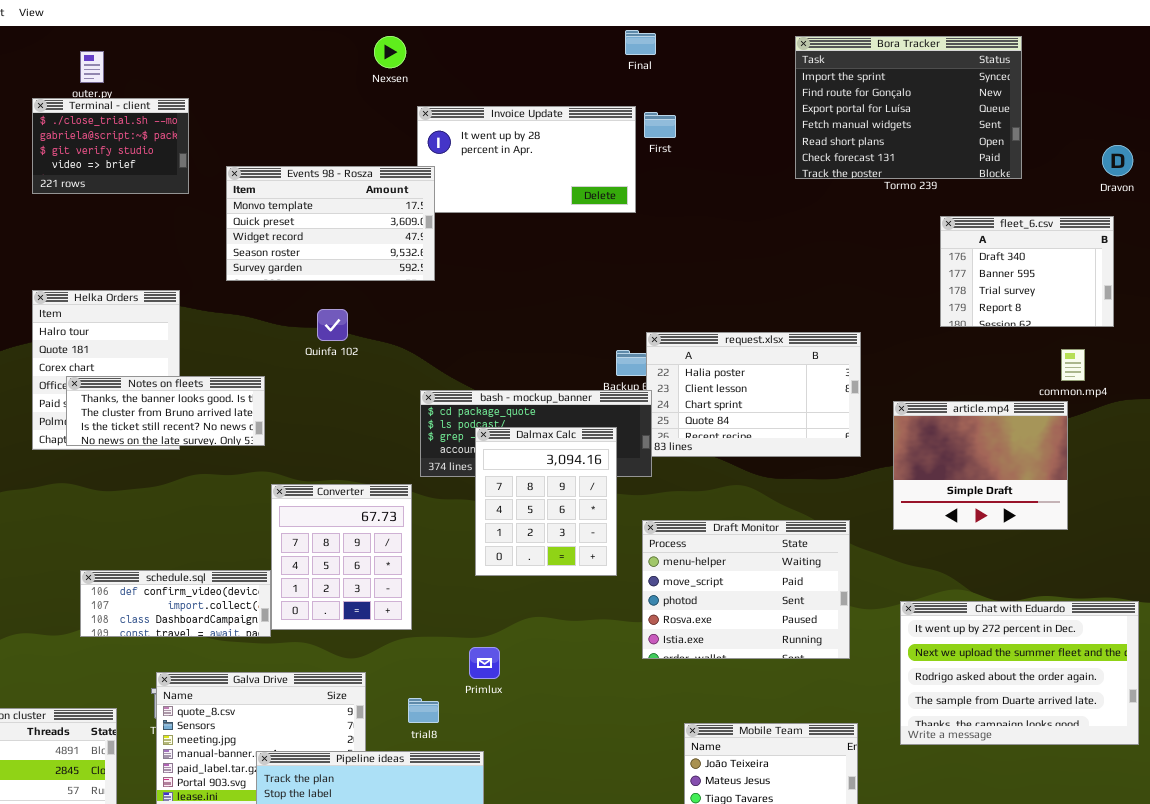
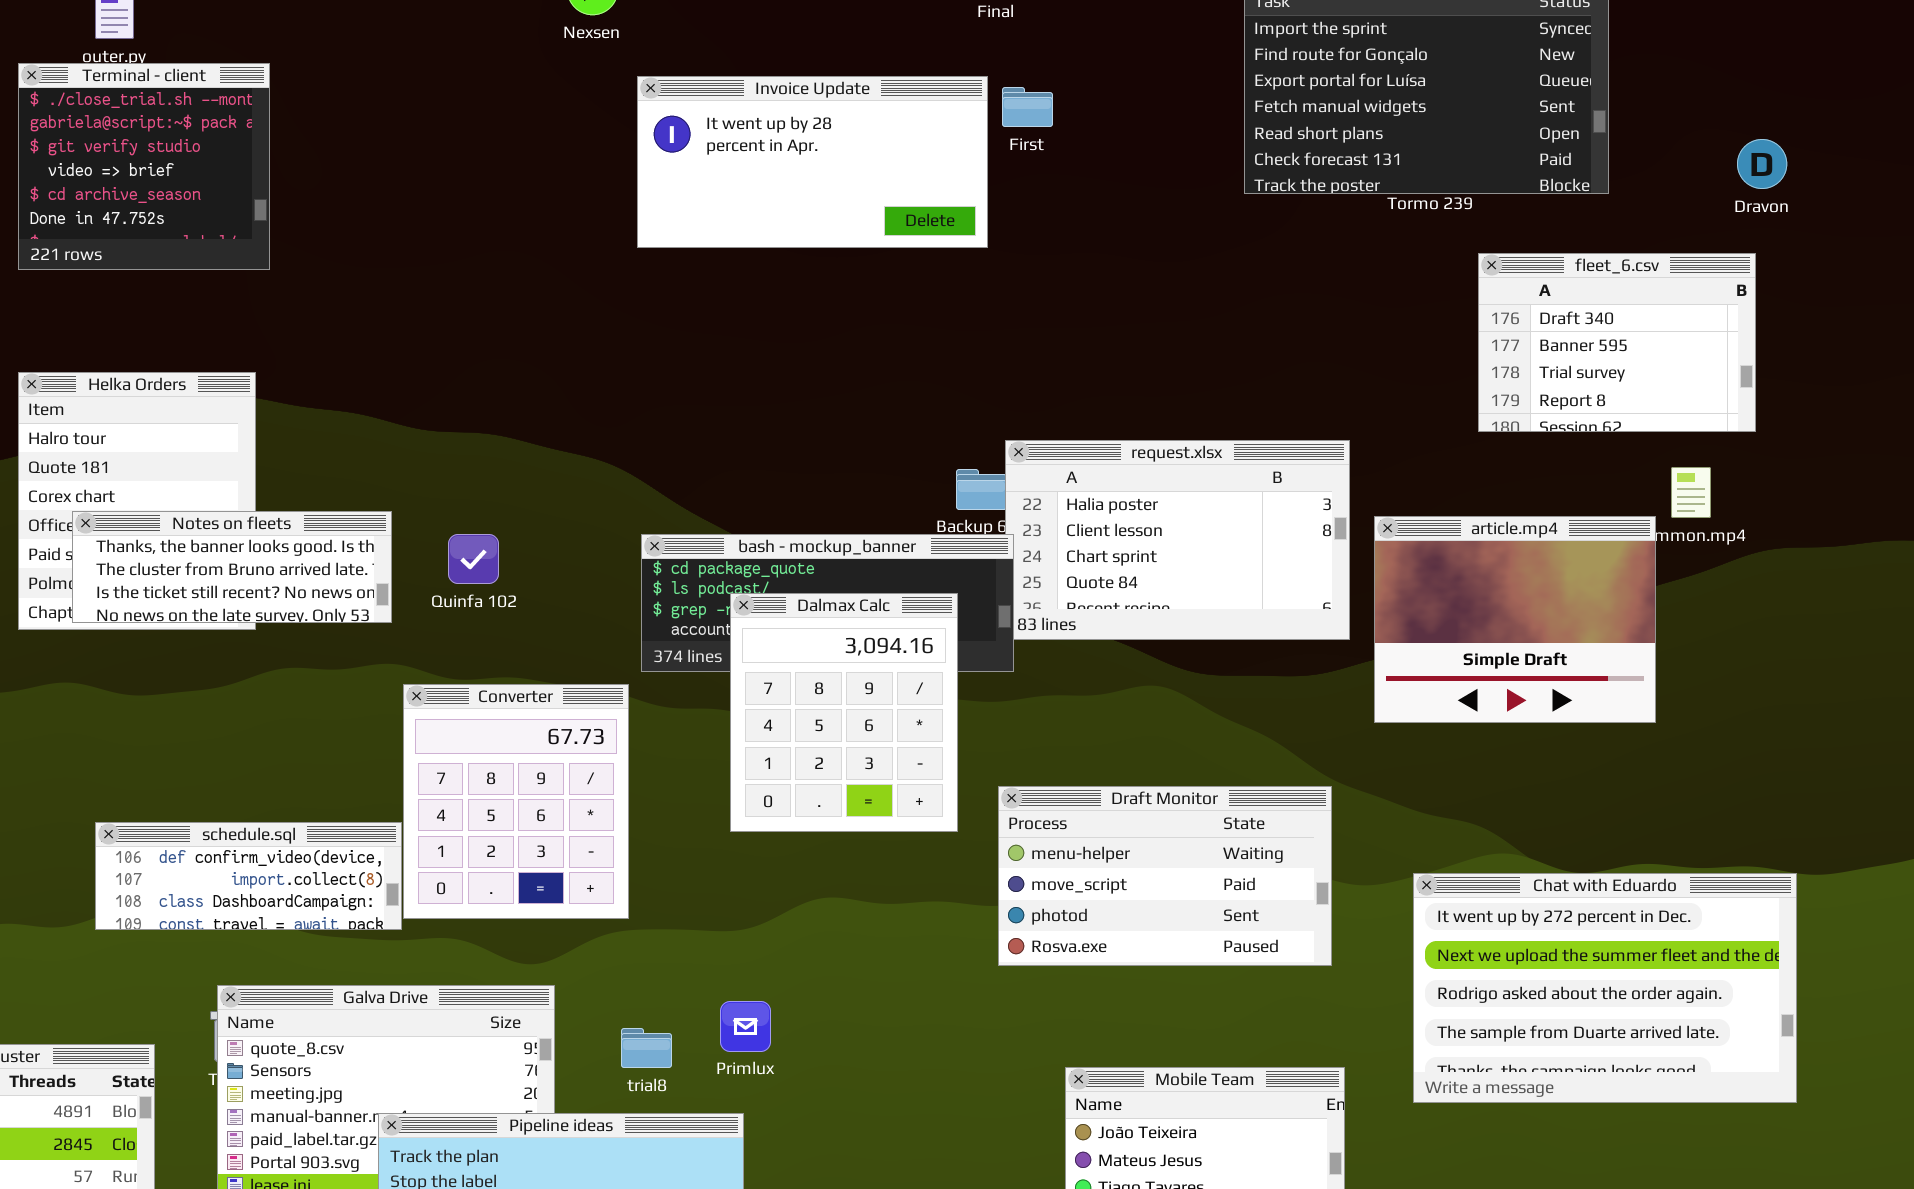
Terminal - client: [32,98,189,194] -> [18,63,270,270], resized
Events 98 - Rosza: [226,166,435,281] -> none, closed
Quinfa 102: [317,309,348,341] -> [448,534,499,584], moved
article.mp4: [893,401,1068,530] -> [1374,516,1656,723], moved
Draft Monitor: [642,520,850,659] -> [998,786,1332,966], resized
Primlux: [469,647,500,679] -> [720,1001,771,1052], moved

